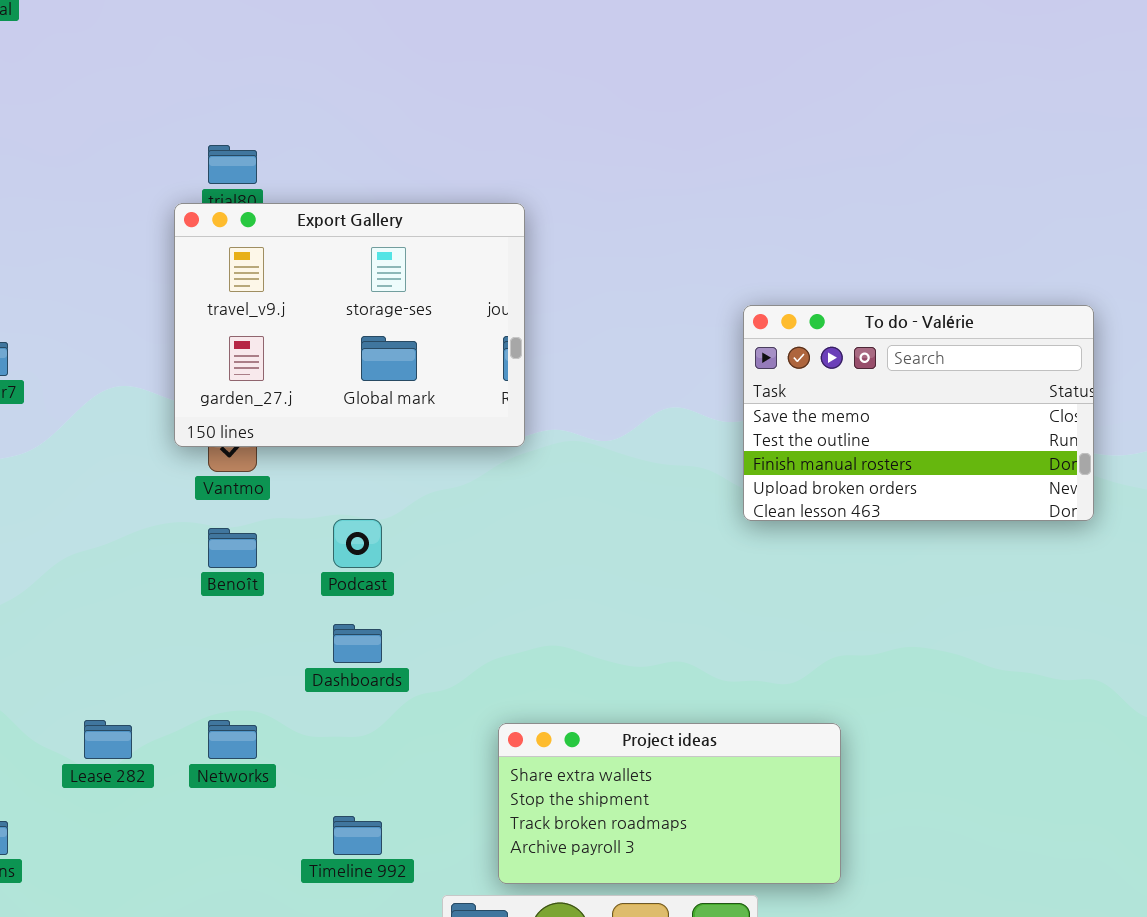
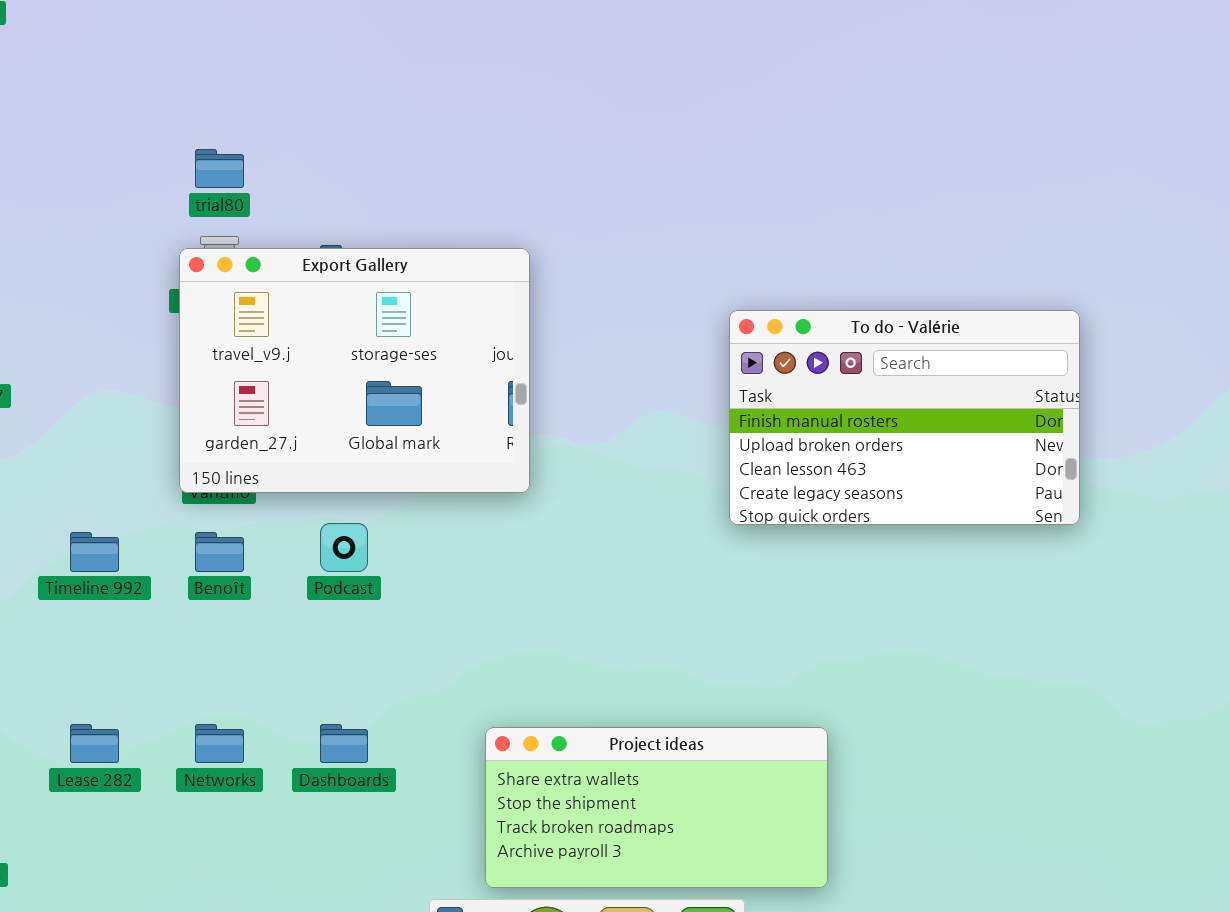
Export Gallery: [174,203,525,447] -> [179,248,530,493], moved
To do - Valérie: [743,305,1094,521] -> [729,310,1080,525], scrolled down 2 rows
Dashboards: [333,624,382,663] -> [320,724,368,763], moved
Timeline 992: [333,816,382,855] -> [70,532,119,572], moved

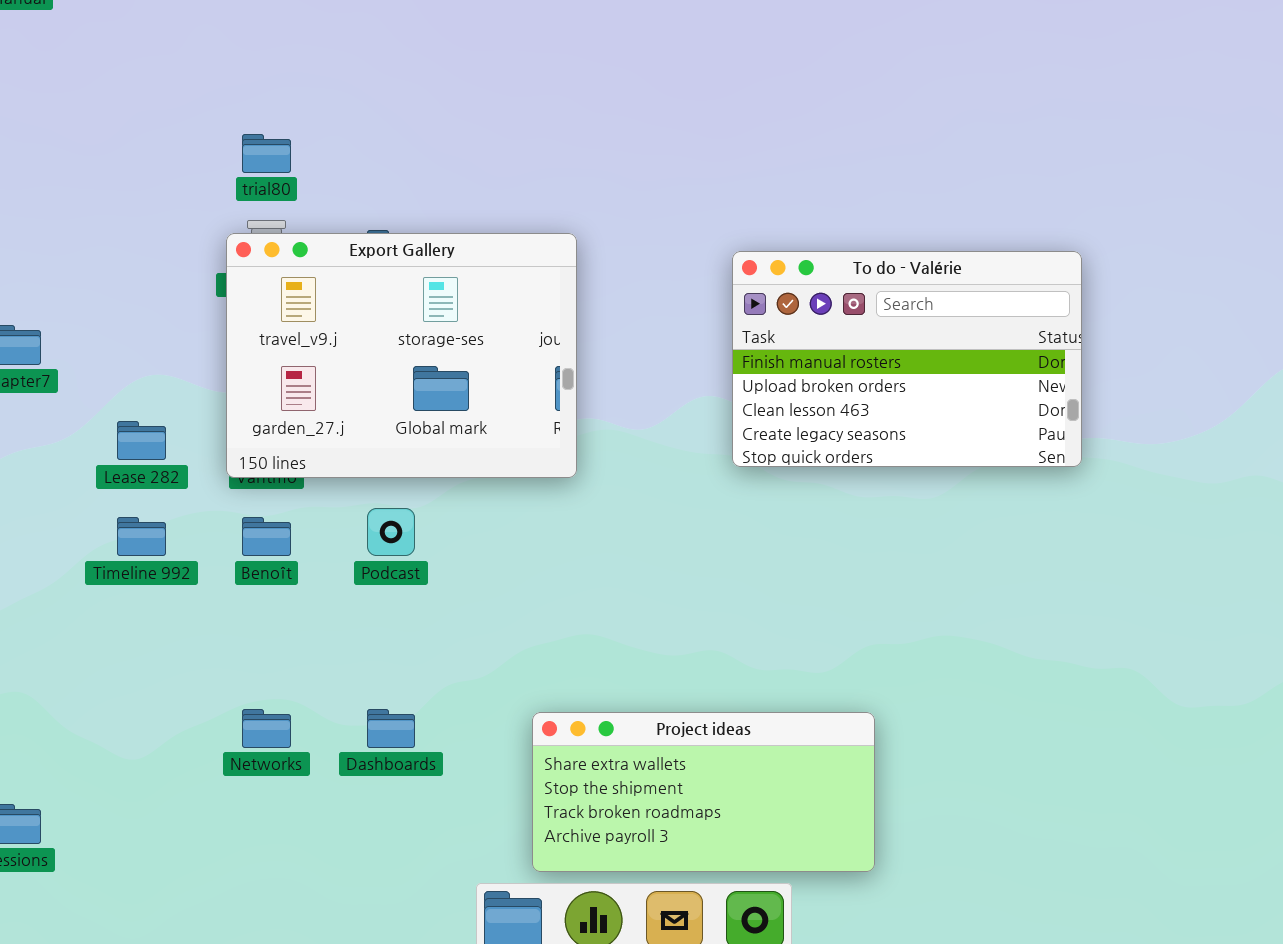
To do - Valérie: [729,310,1080,525] -> [732,251,1082,467], moved
Lease 282: [70,724,119,763] -> [117,421,166,460], moved

